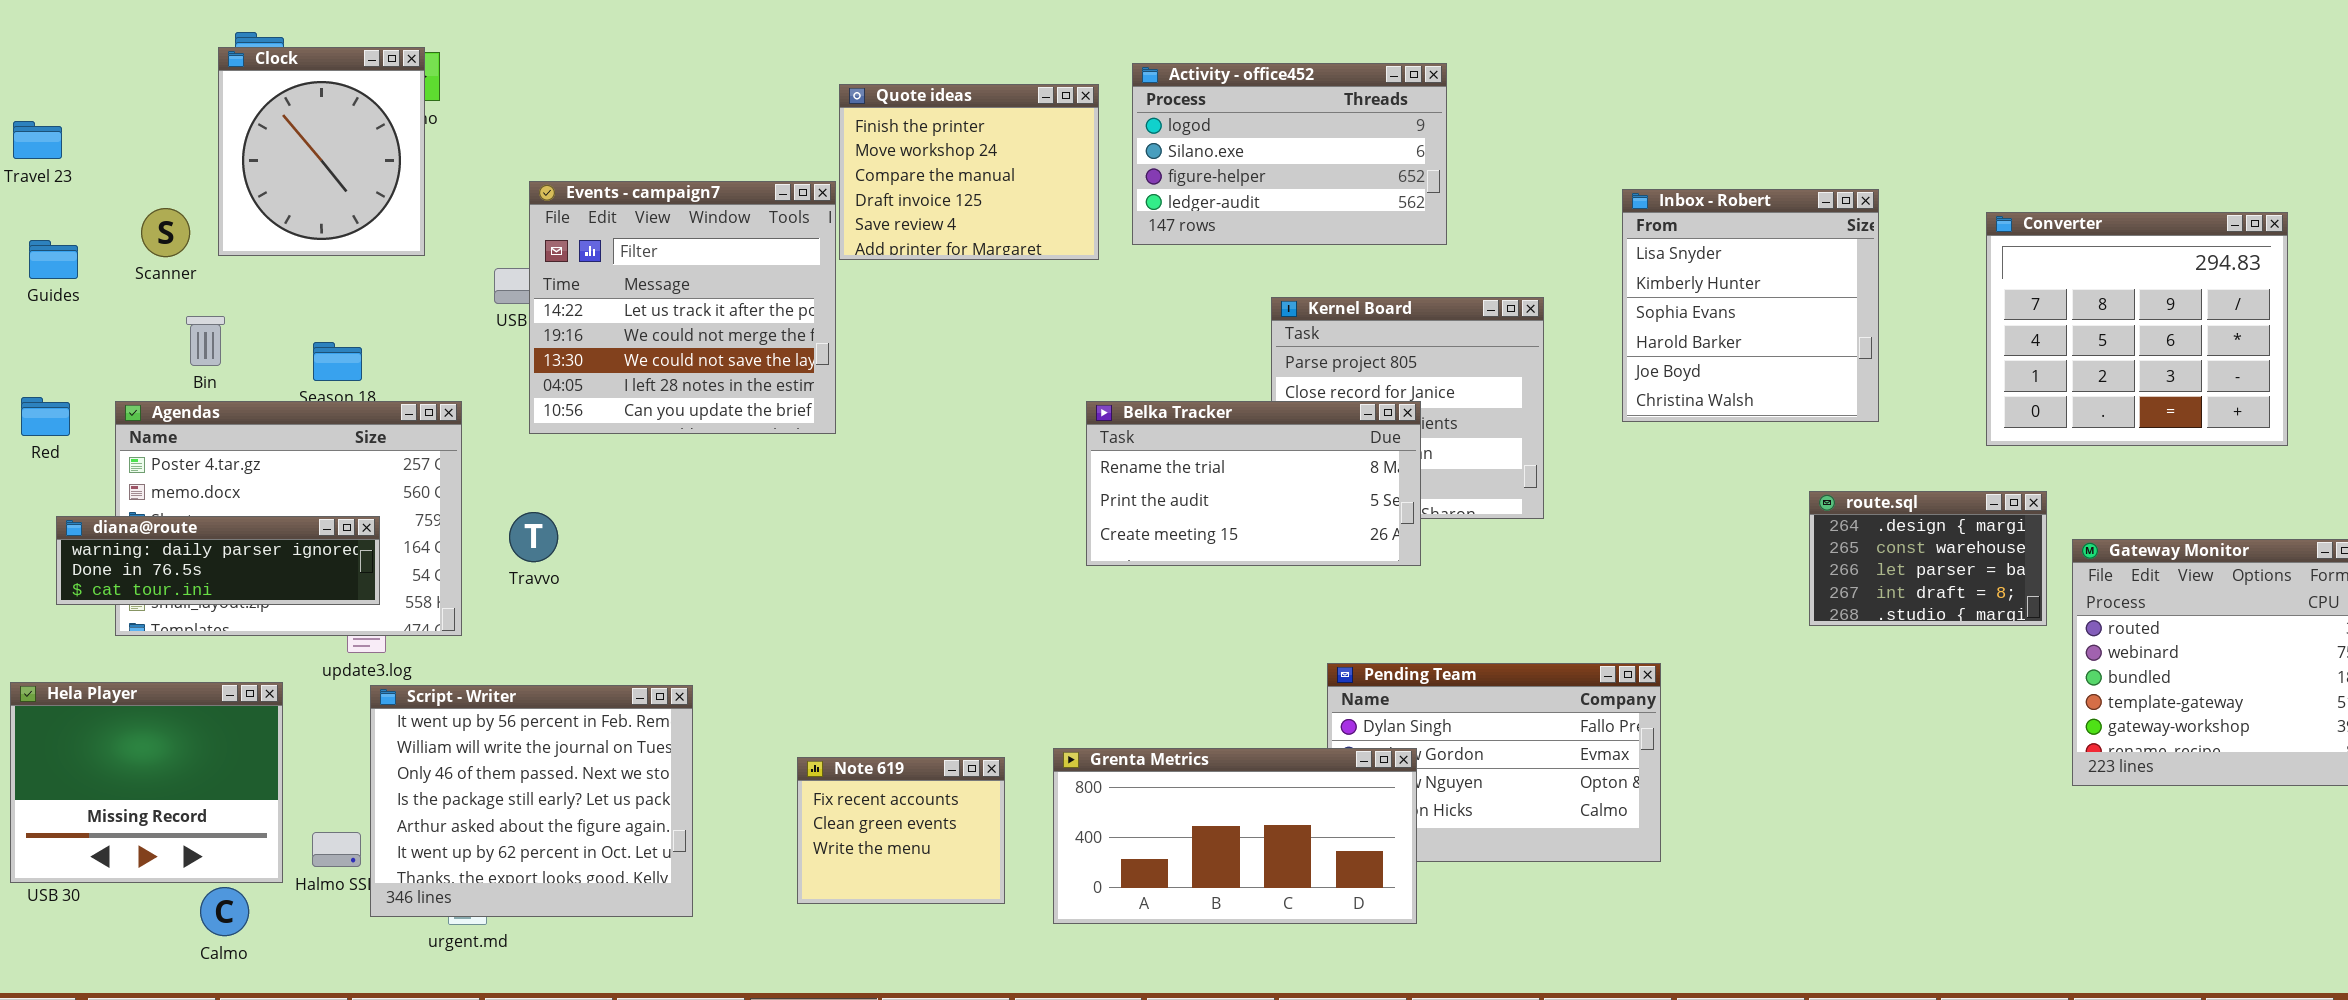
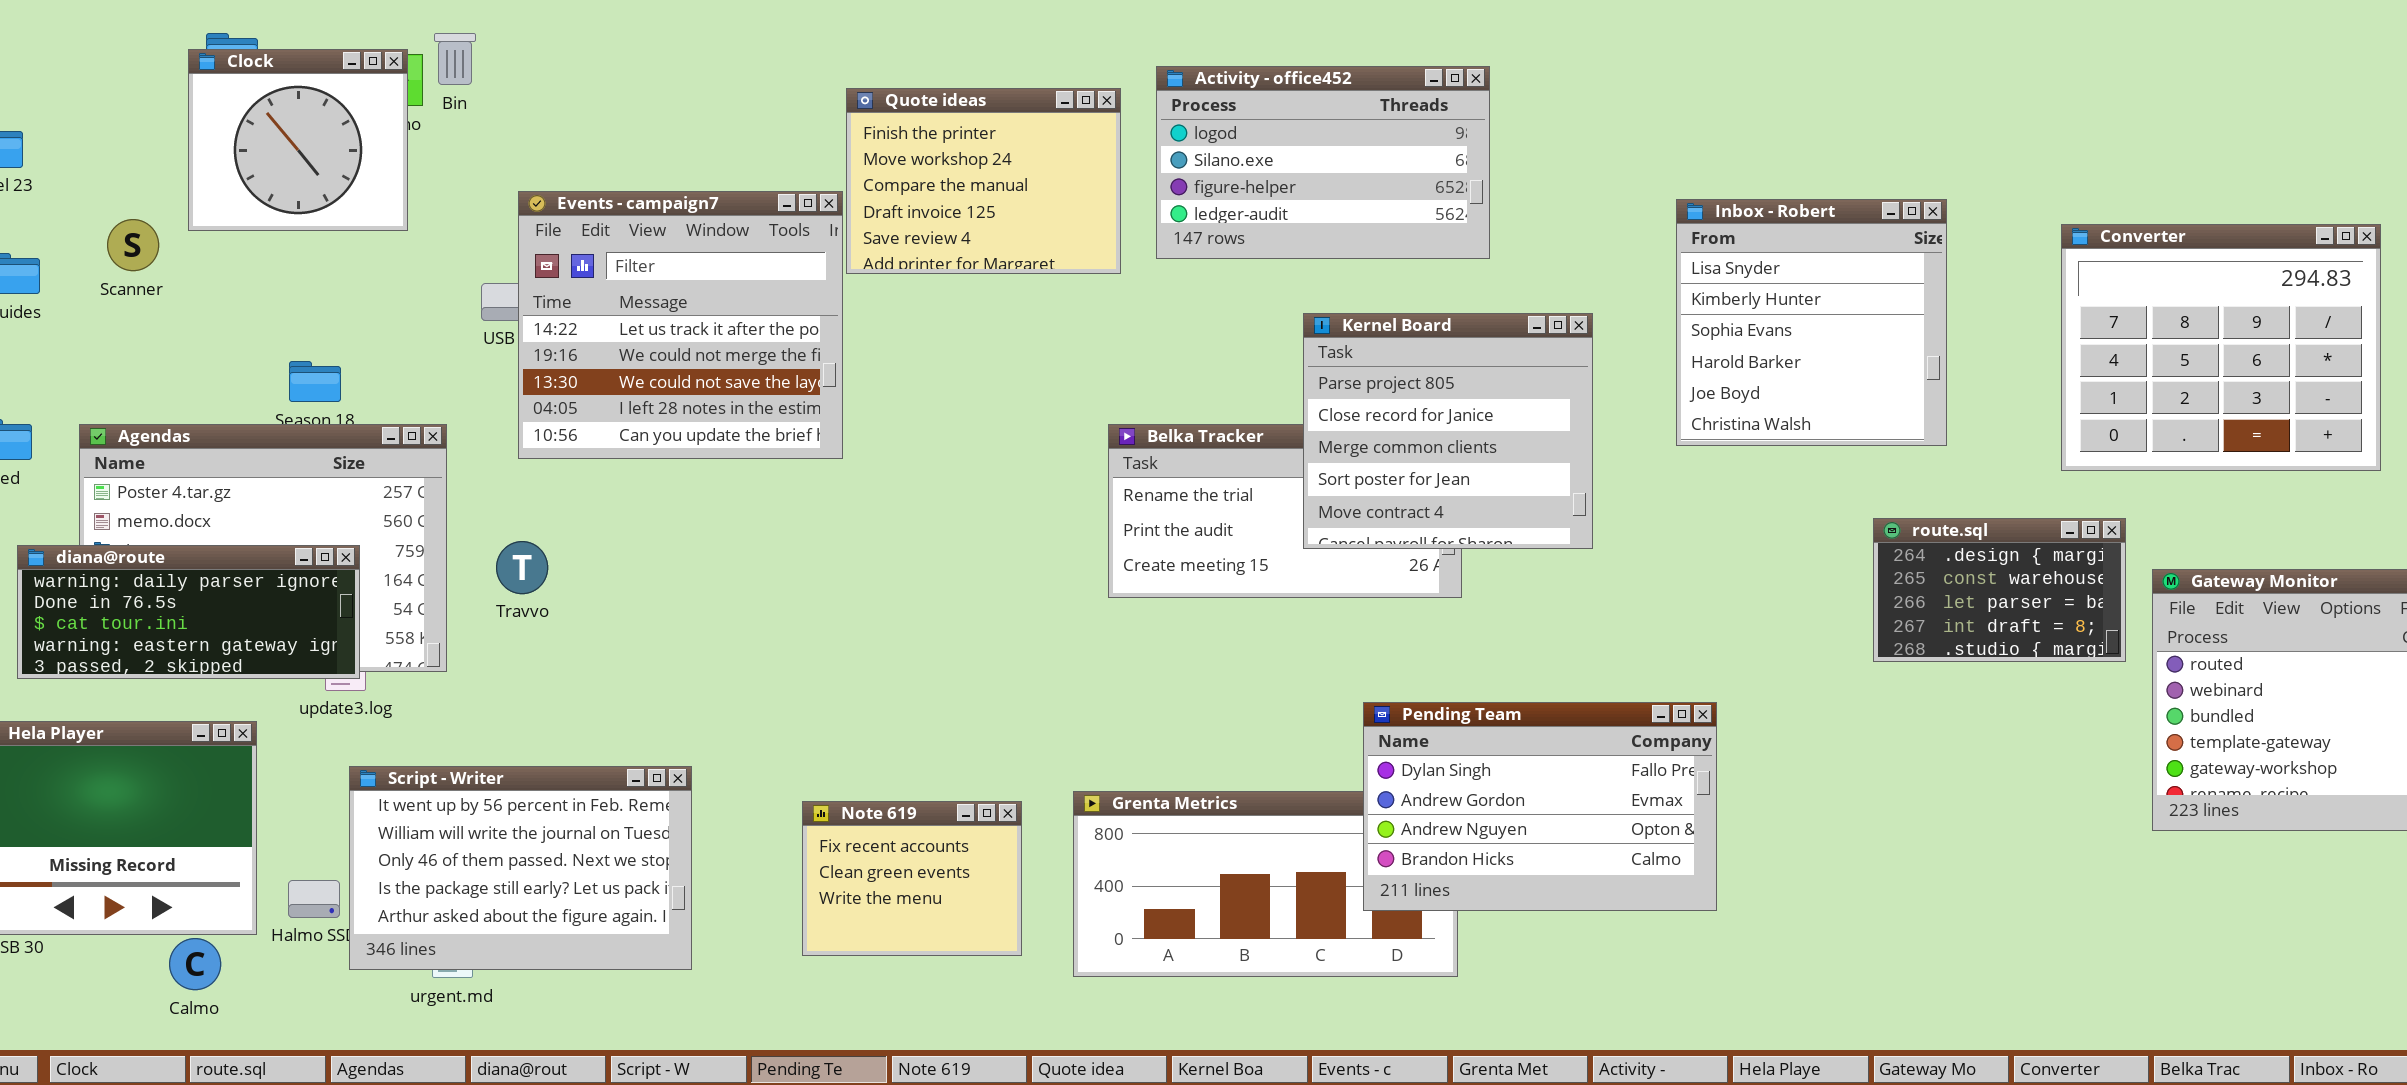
Clock: [218,47,425,256] -> [188,49,408,231], resized
Kernel Board: [1271,297,1544,519] -> [1303,313,1593,549], raised
Bin: [186,316,225,366] -> [434,33,476,85], moved
diana@route: [56,516,380,605] -> [17,545,360,679], resized
Pending Team: [1327,663,1661,862] -> [1363,702,1717,911], raised
Script - Writer: [370,685,693,917] -> [349,766,692,970], resized

